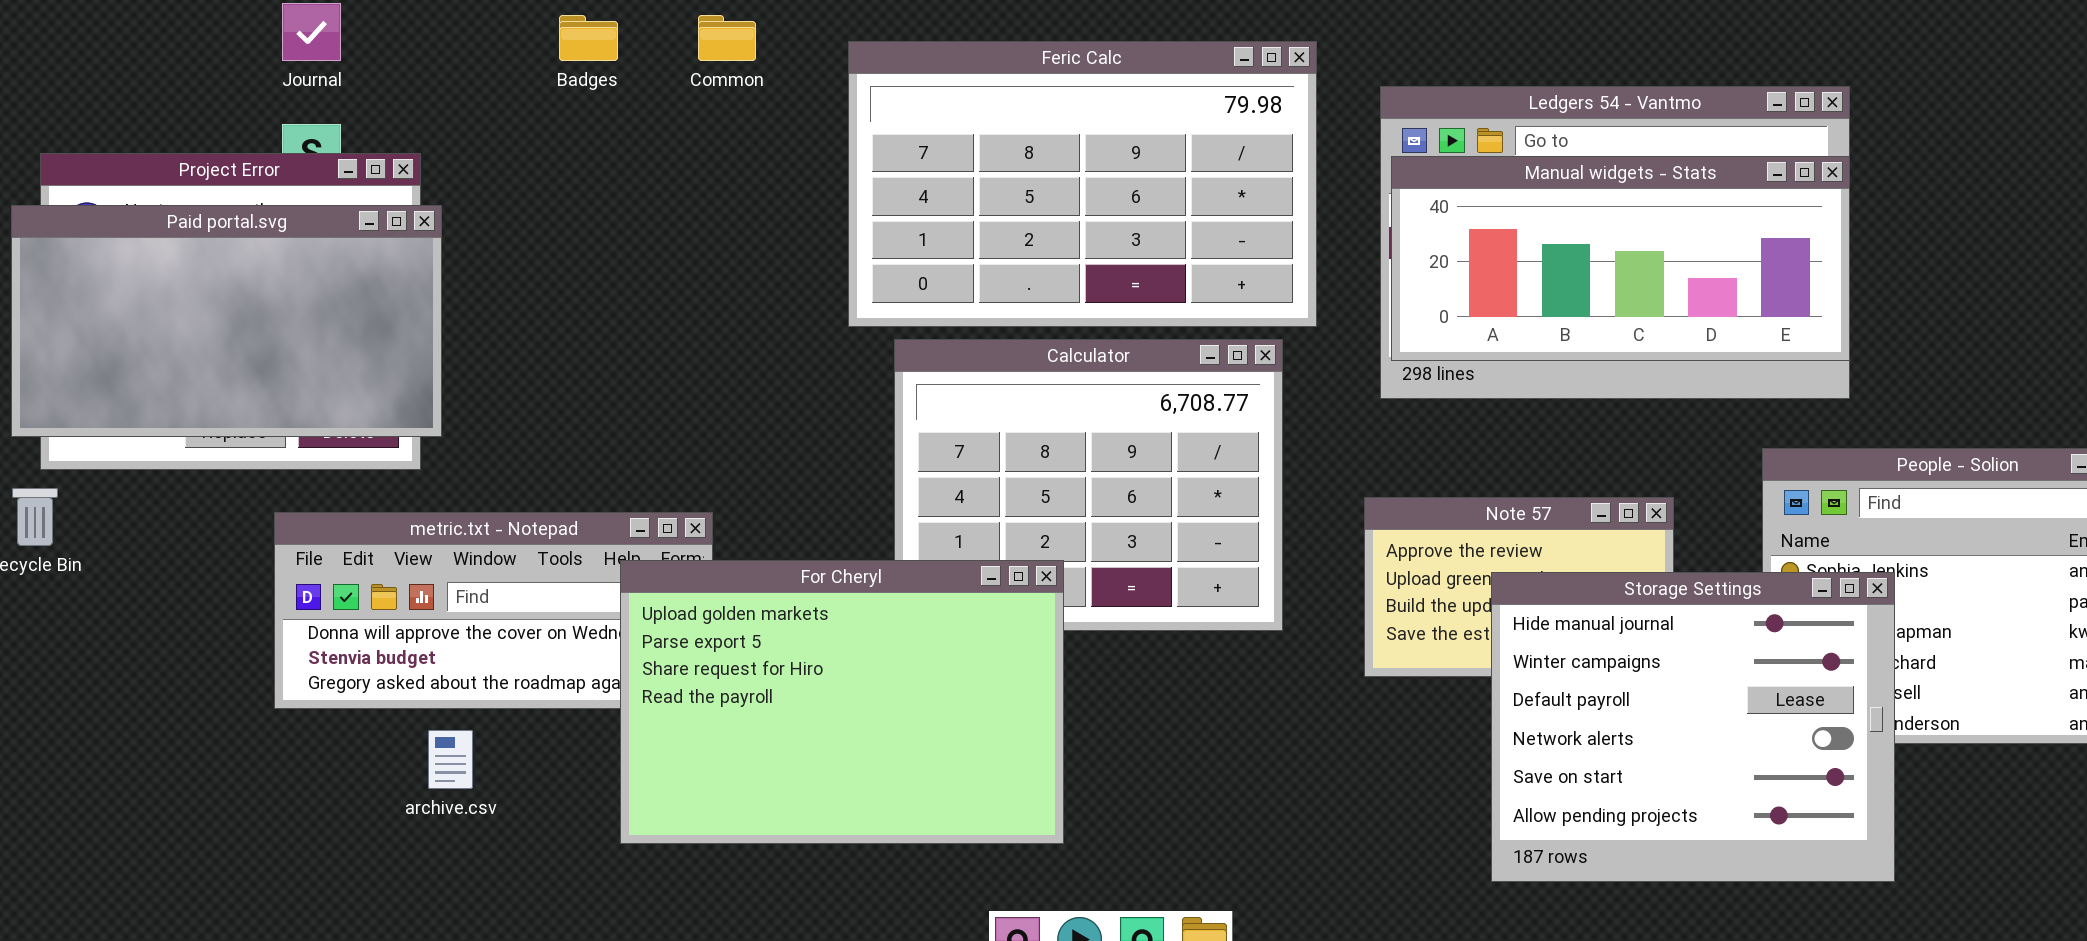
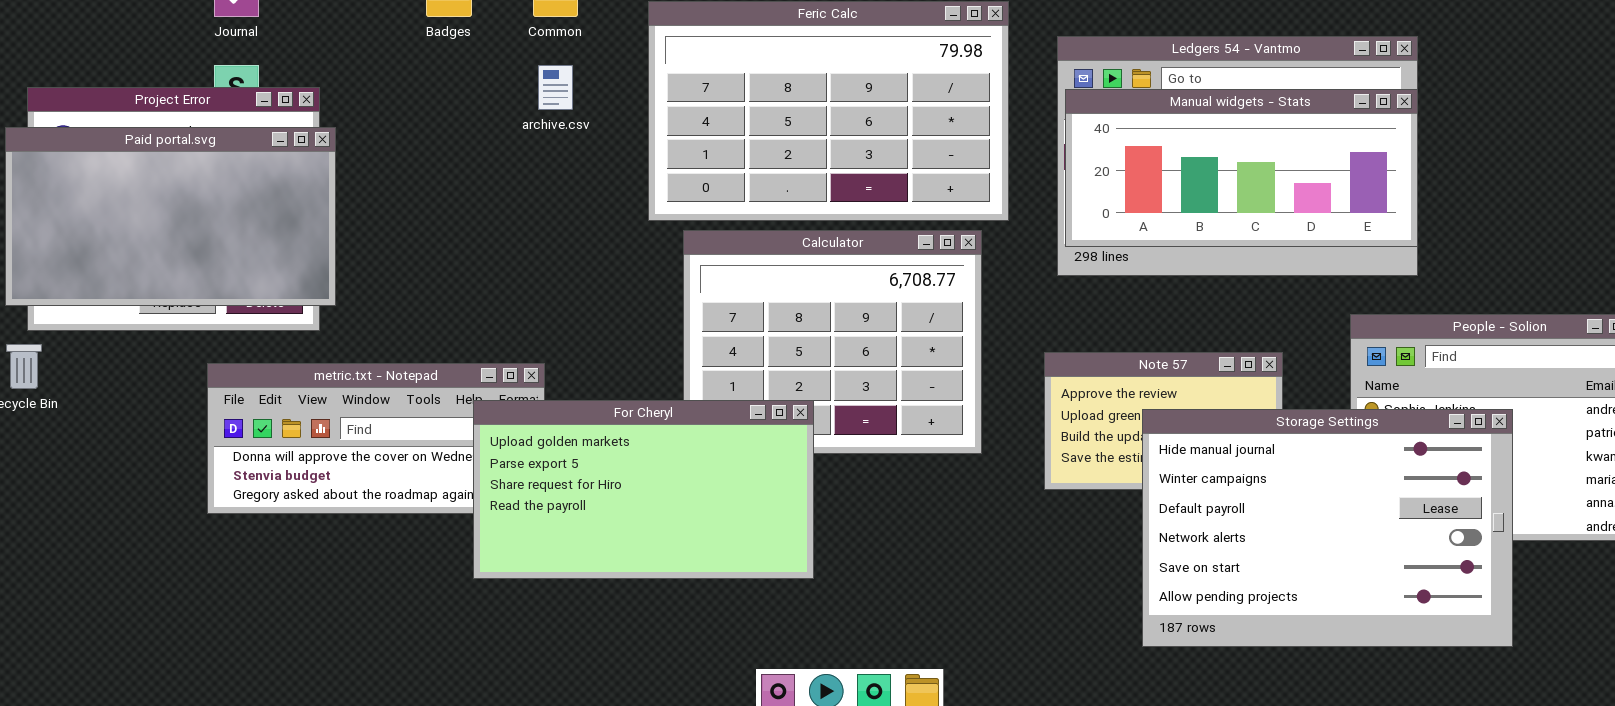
For Cheryl: [620,560,1064,844] -> [473,400,814,579], resized
Storage Settings: [1491,572,1895,882] -> [1142,409,1513,647], resized
archive.csv: [428,730,473,789] -> [538,65,573,110], moved

